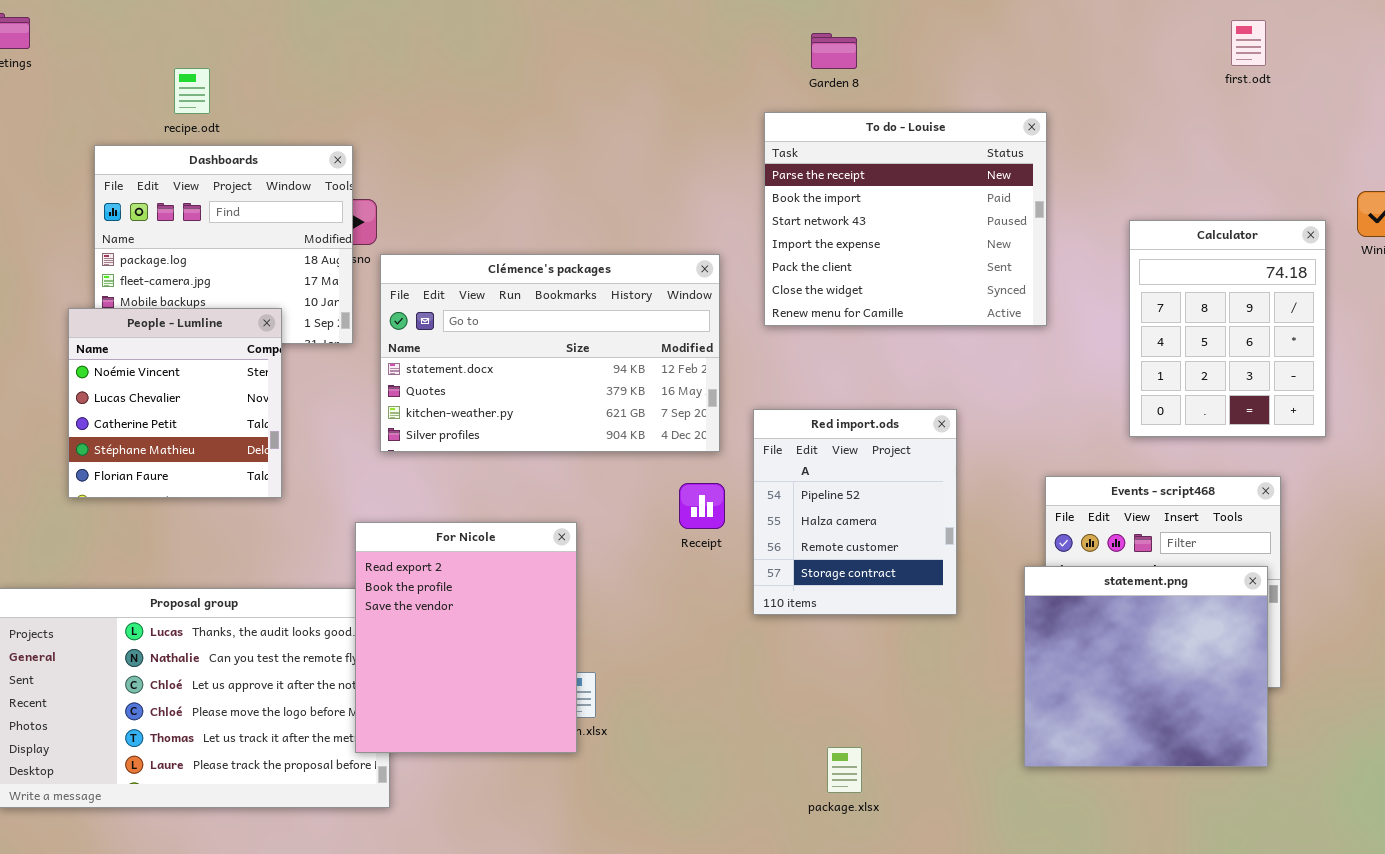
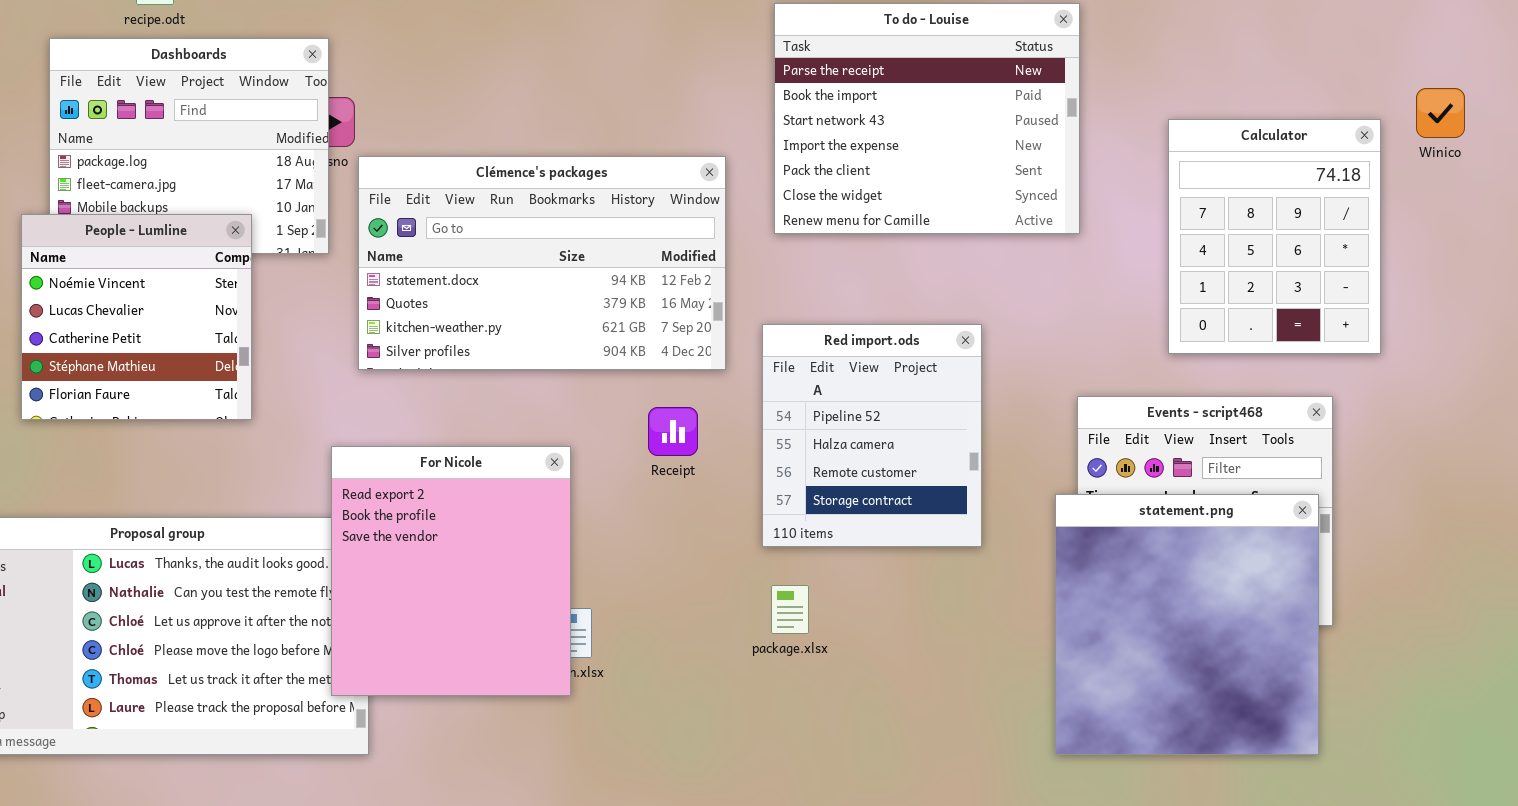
Receipt: [679,483,725,529] -> [648,407,698,456], moved
statement.png: [1024,566,1268,767] -> [1055,494,1319,755], resized
package.xlsx: [827,747,862,793] -> [771,585,809,634], moved

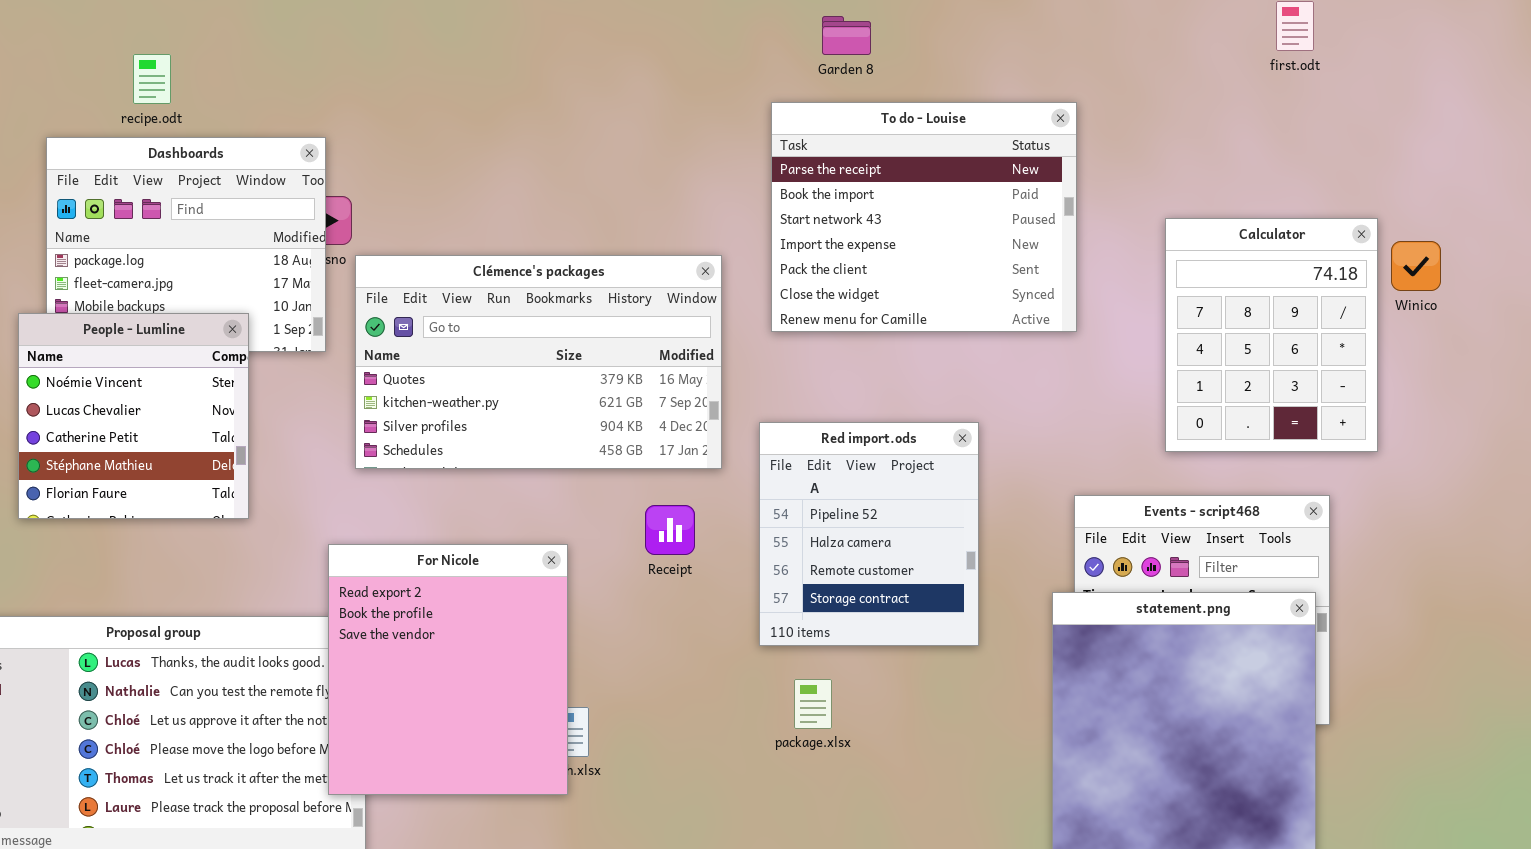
Winico: [1416,88,1465,138] -> [1391,241,1441,291], moved
Clémence's packages: [358,156,726,370] -> [355,255,722,469], scrolled down 1 row
package.xlsx: [771,585,809,634] -> [794,679,832,729], moved

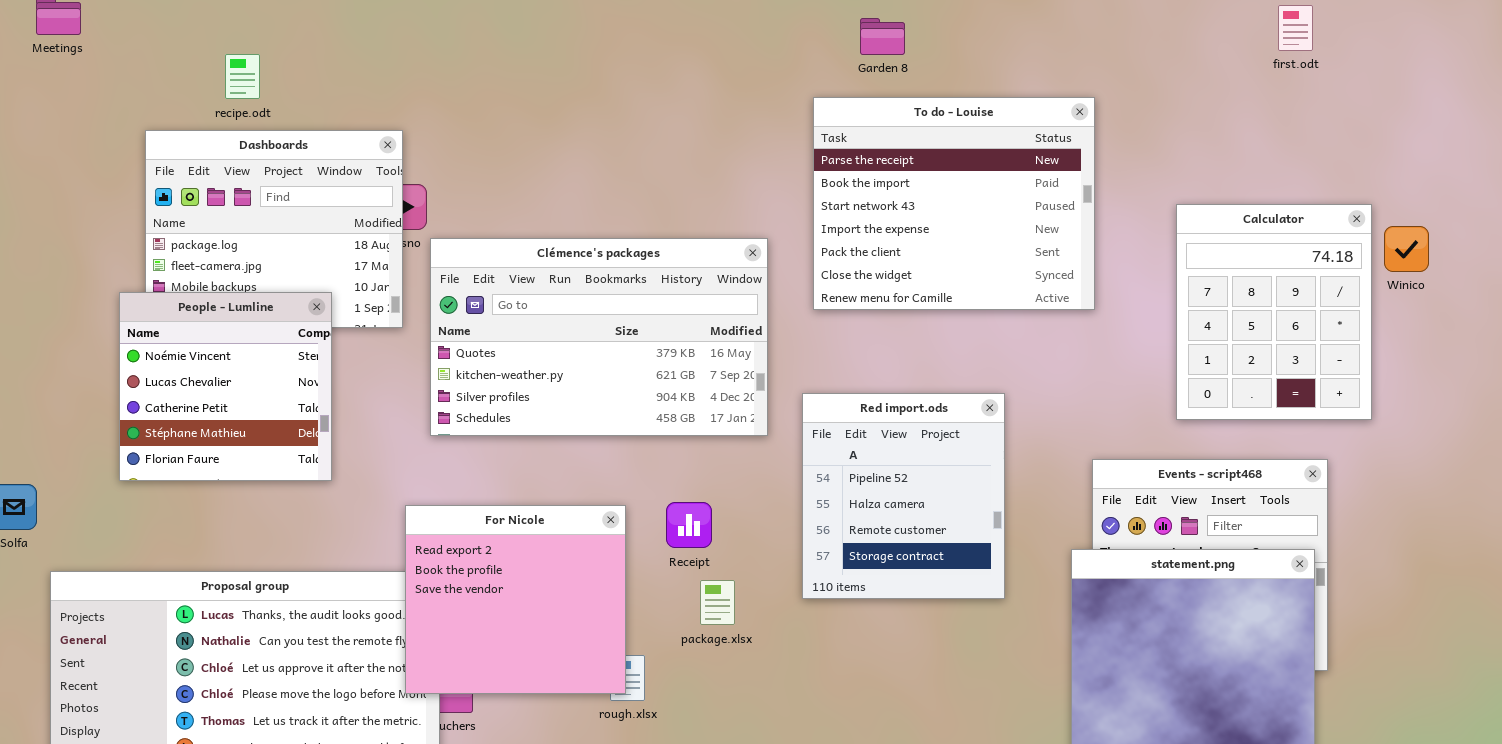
Receipt: [645,505,695,555] -> [666,502,712,548], moved
For Nicole: [328,544,568,795] -> [405,505,626,694], resized
package.xlsx: [794,679,832,729] -> [700,580,735,625], moved

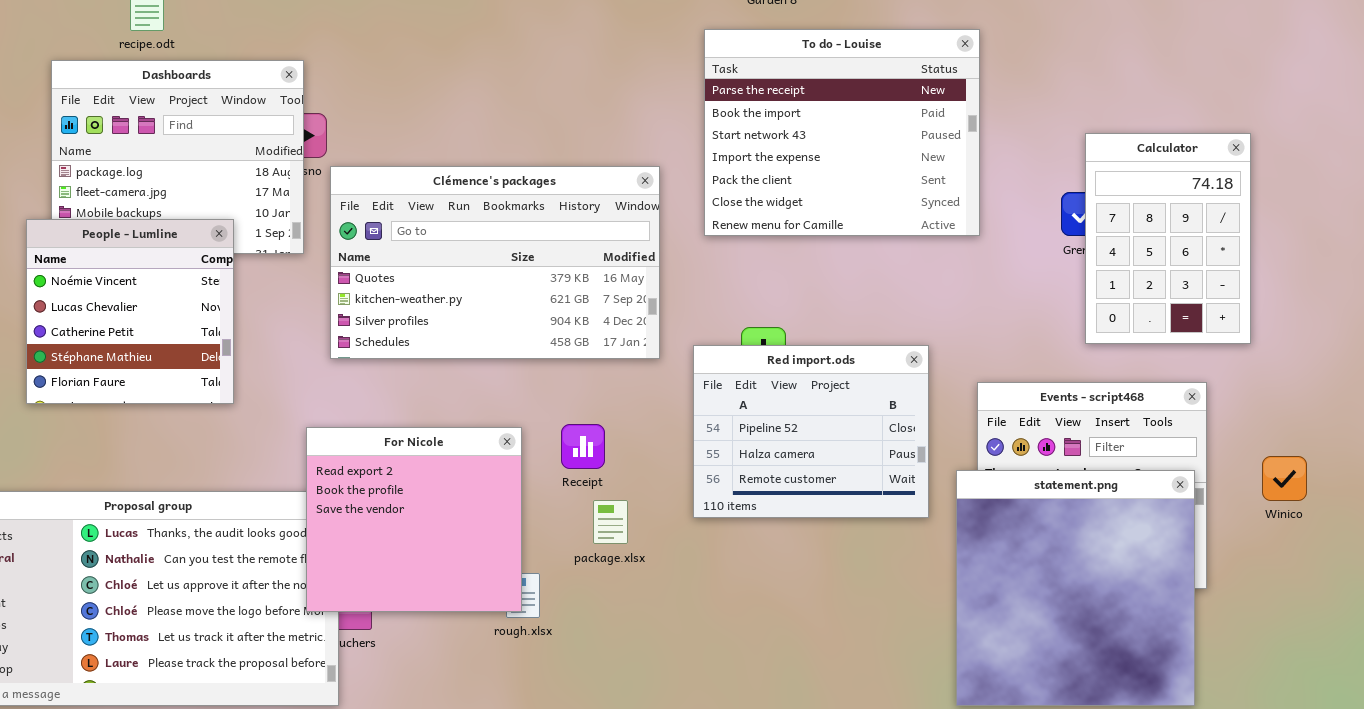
Calculator: [1176,204,1372,420] -> [1085,133,1251,344], resized
Winico: [1384,226,1429,272] -> [1262,456,1307,501], moved
Red import.ods: [802,393,1005,599] -> [693,345,929,518], resized

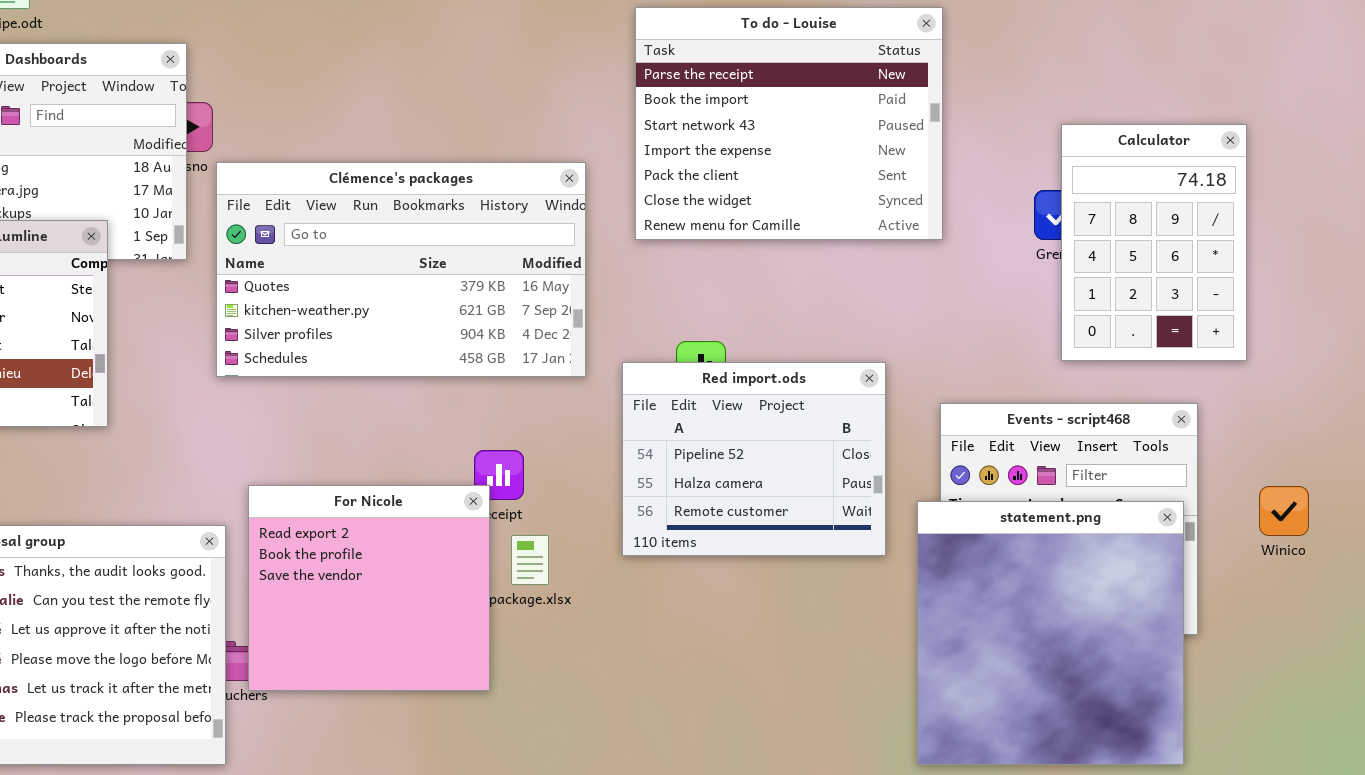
For Nicole: [306,427,522,612] -> [248,485,490,691], moved

